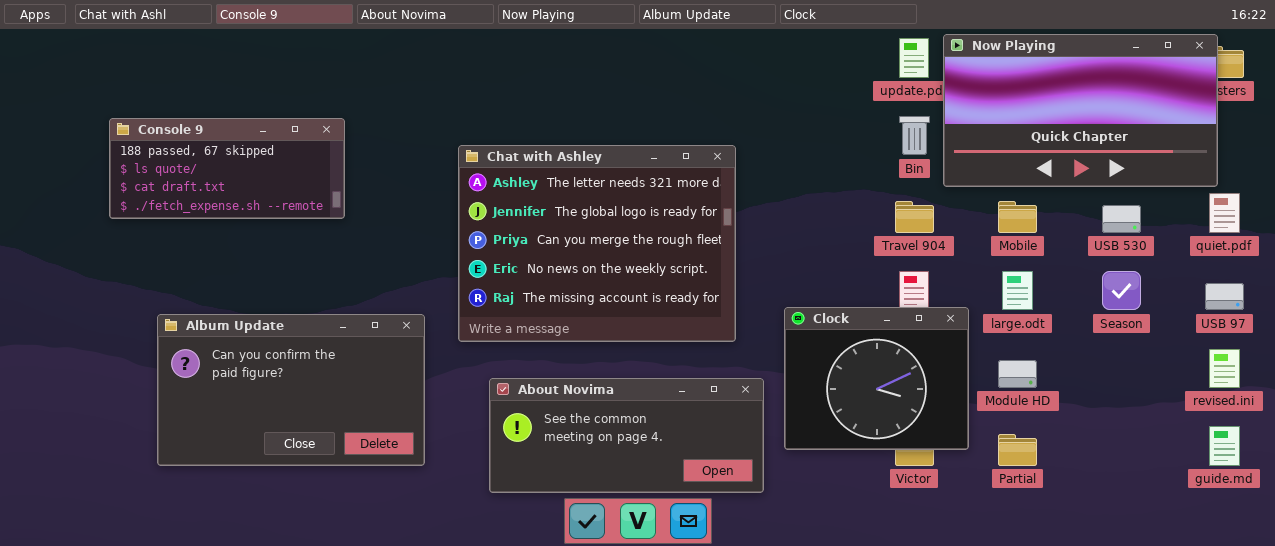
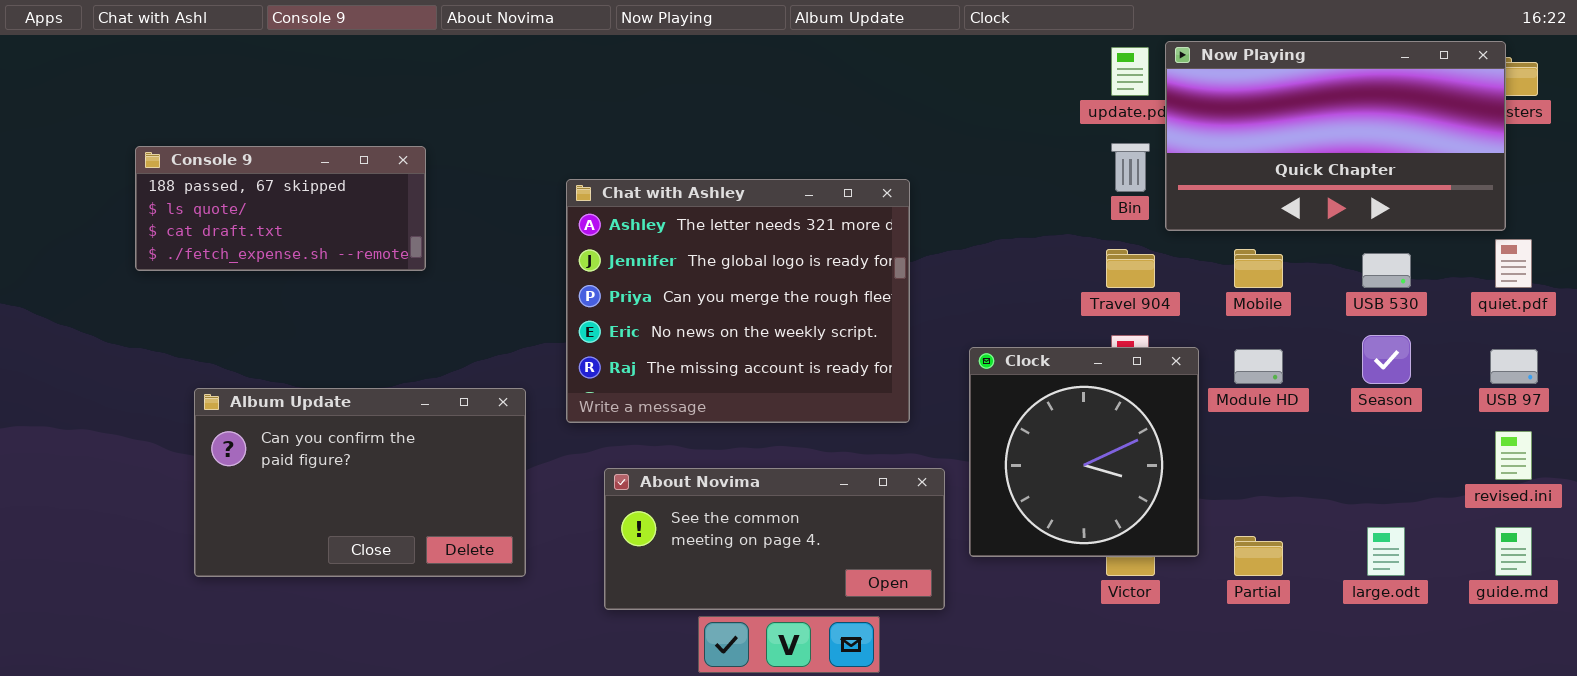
large.odt: [1002,271,1033,310] -> [1367,527,1405,576], moved
Clock: [784,307,969,450] -> [969,347,1199,557], resized
Module HD: [998,360,1037,388] -> [1234,349,1283,384], moved

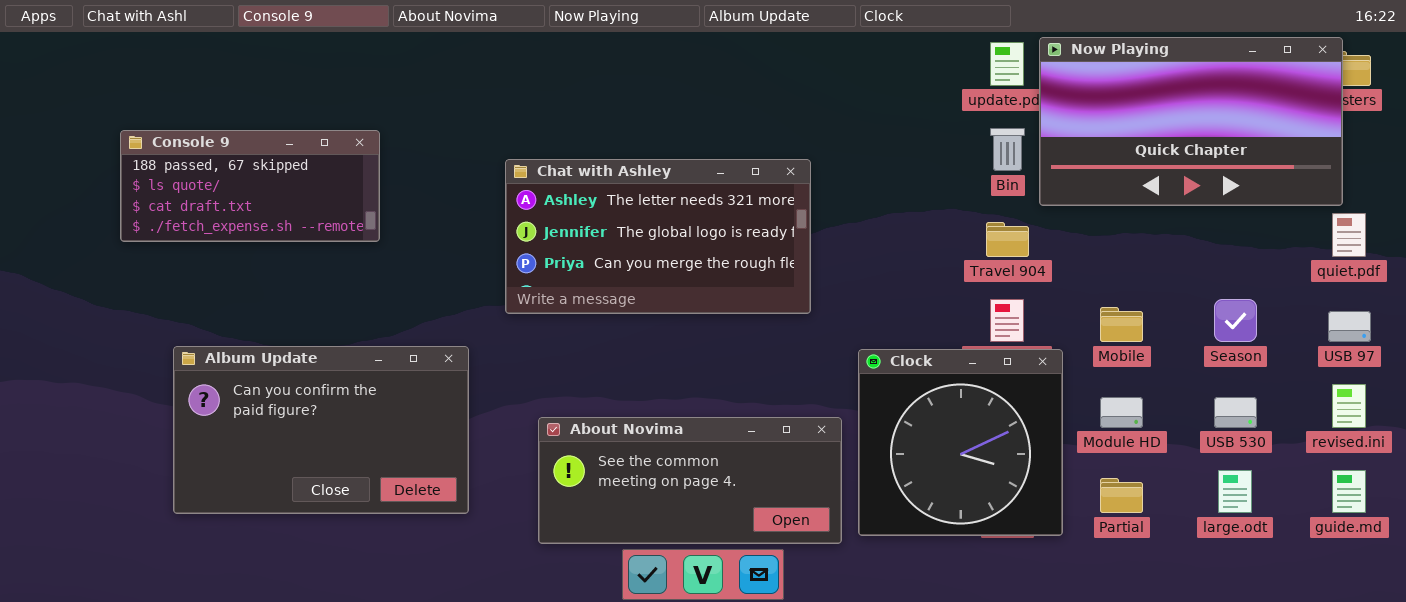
Chat with Ashley: [566,179,910,423] -> [505,159,811,314], resized
Mobile: [1234,249,1283,288] -> [1100,307,1143,342], moved
USB 530: [1362,253,1411,288] -> [1214,397,1257,428], moved
Clock: [969,347,1199,557] -> [858,349,1063,536], moved
Module HD: [1234,349,1283,384] -> [1100,397,1143,428], moved

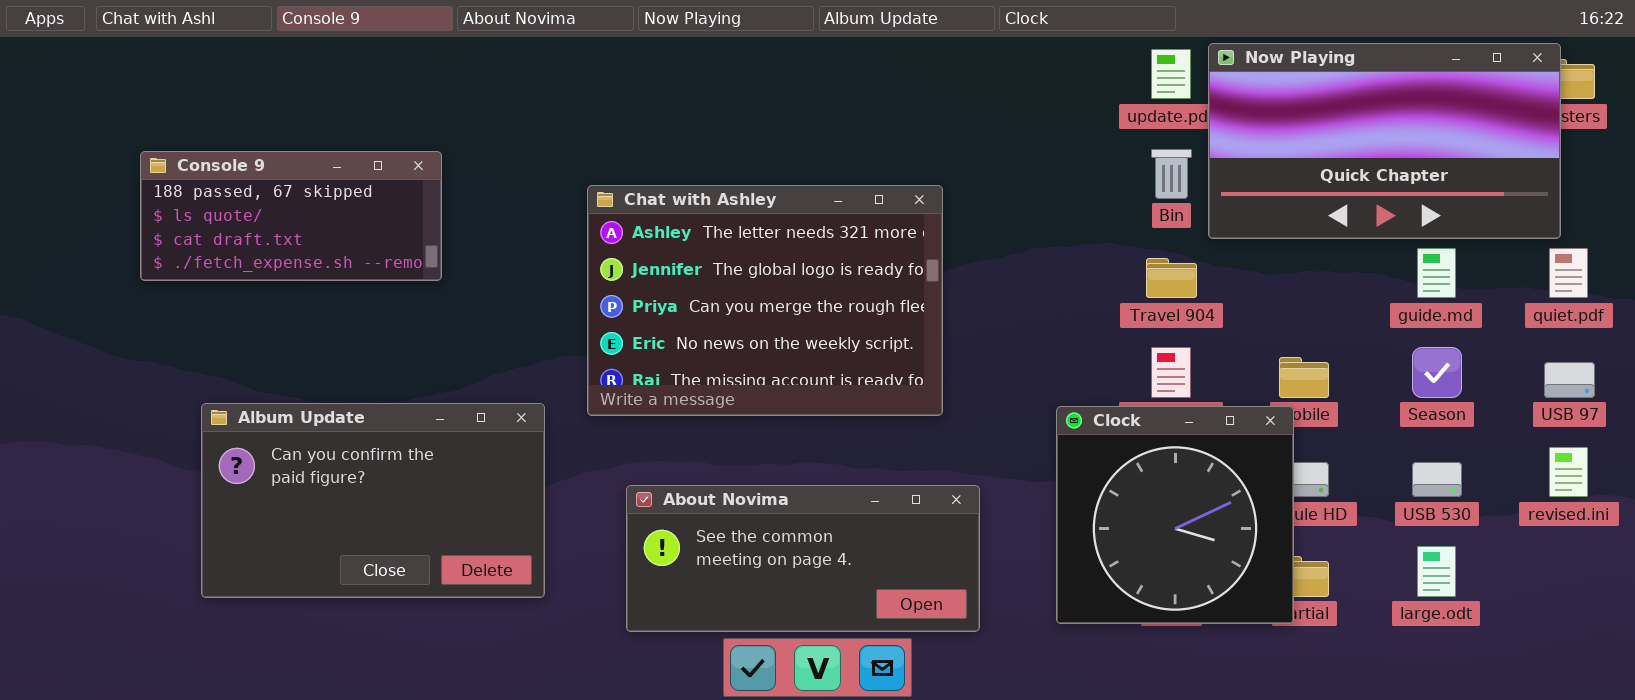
Chat with Ashley: [505,159,811,314] -> [587,185,943,416], resized
Clock: [858,349,1063,536] -> [1056,406,1294,624], moved
guide.md: [1332,470,1366,513] -> [1417,248,1456,298], moved

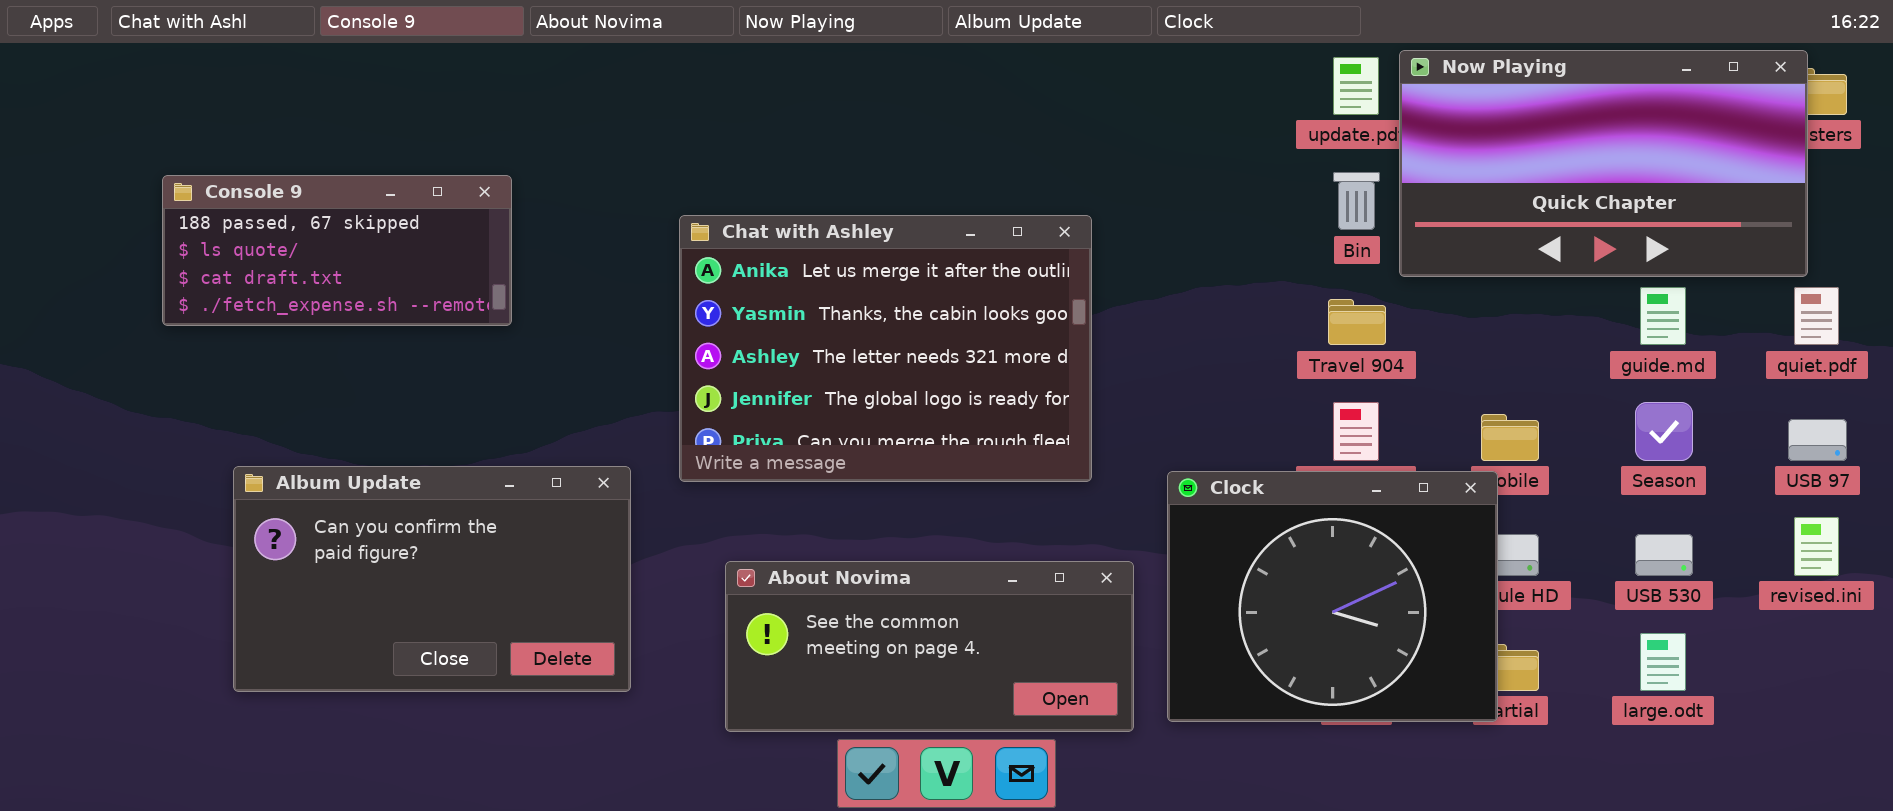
Chat with Ashley: [587,185,943,416] -> [679,215,1092,482], scrolled up 2 rows
Clock: [1056,406,1294,624] -> [1167,471,1498,722], resized

